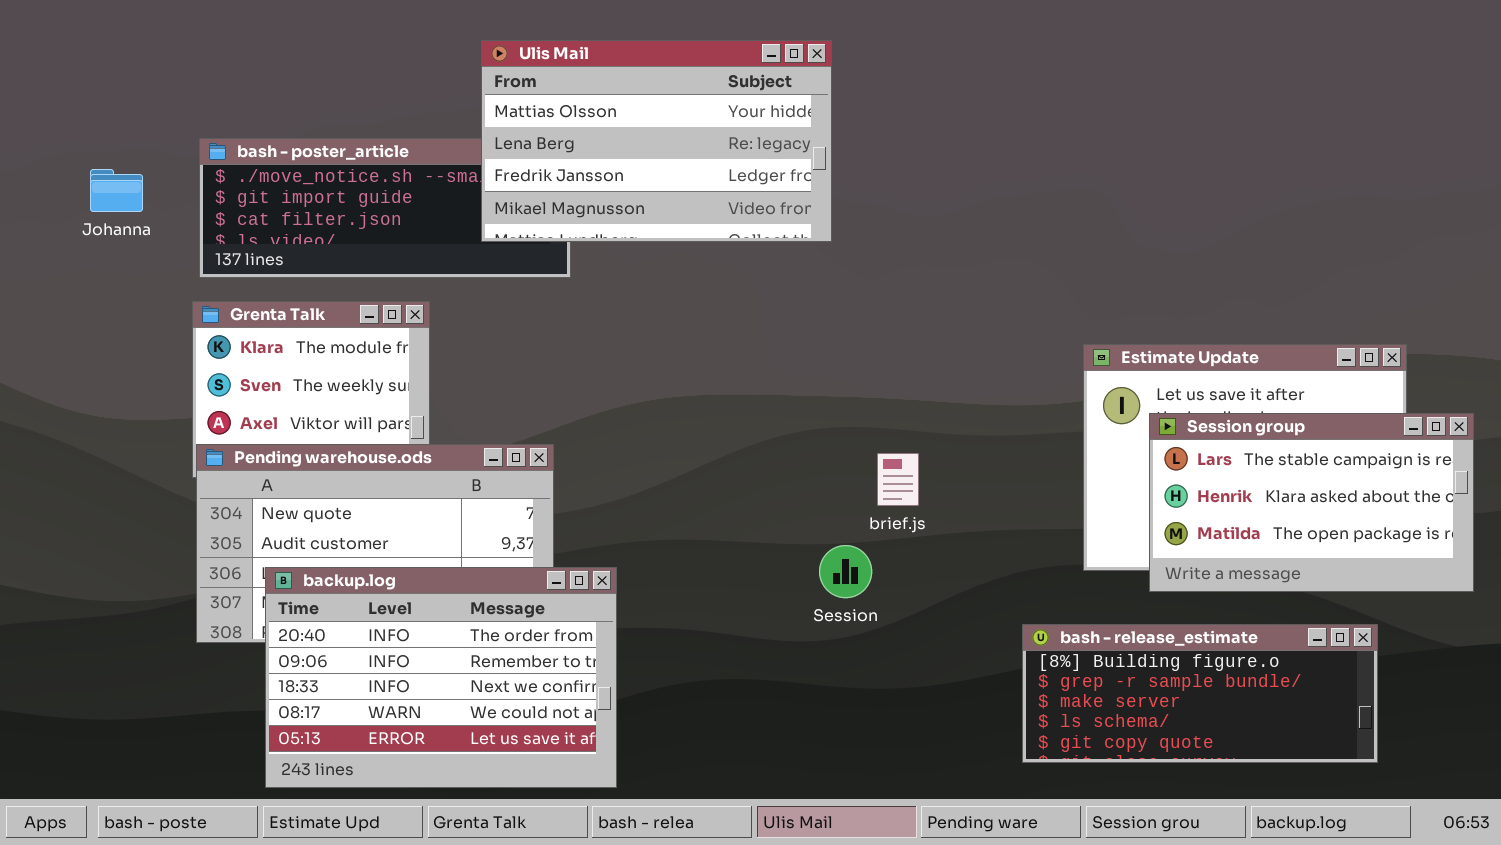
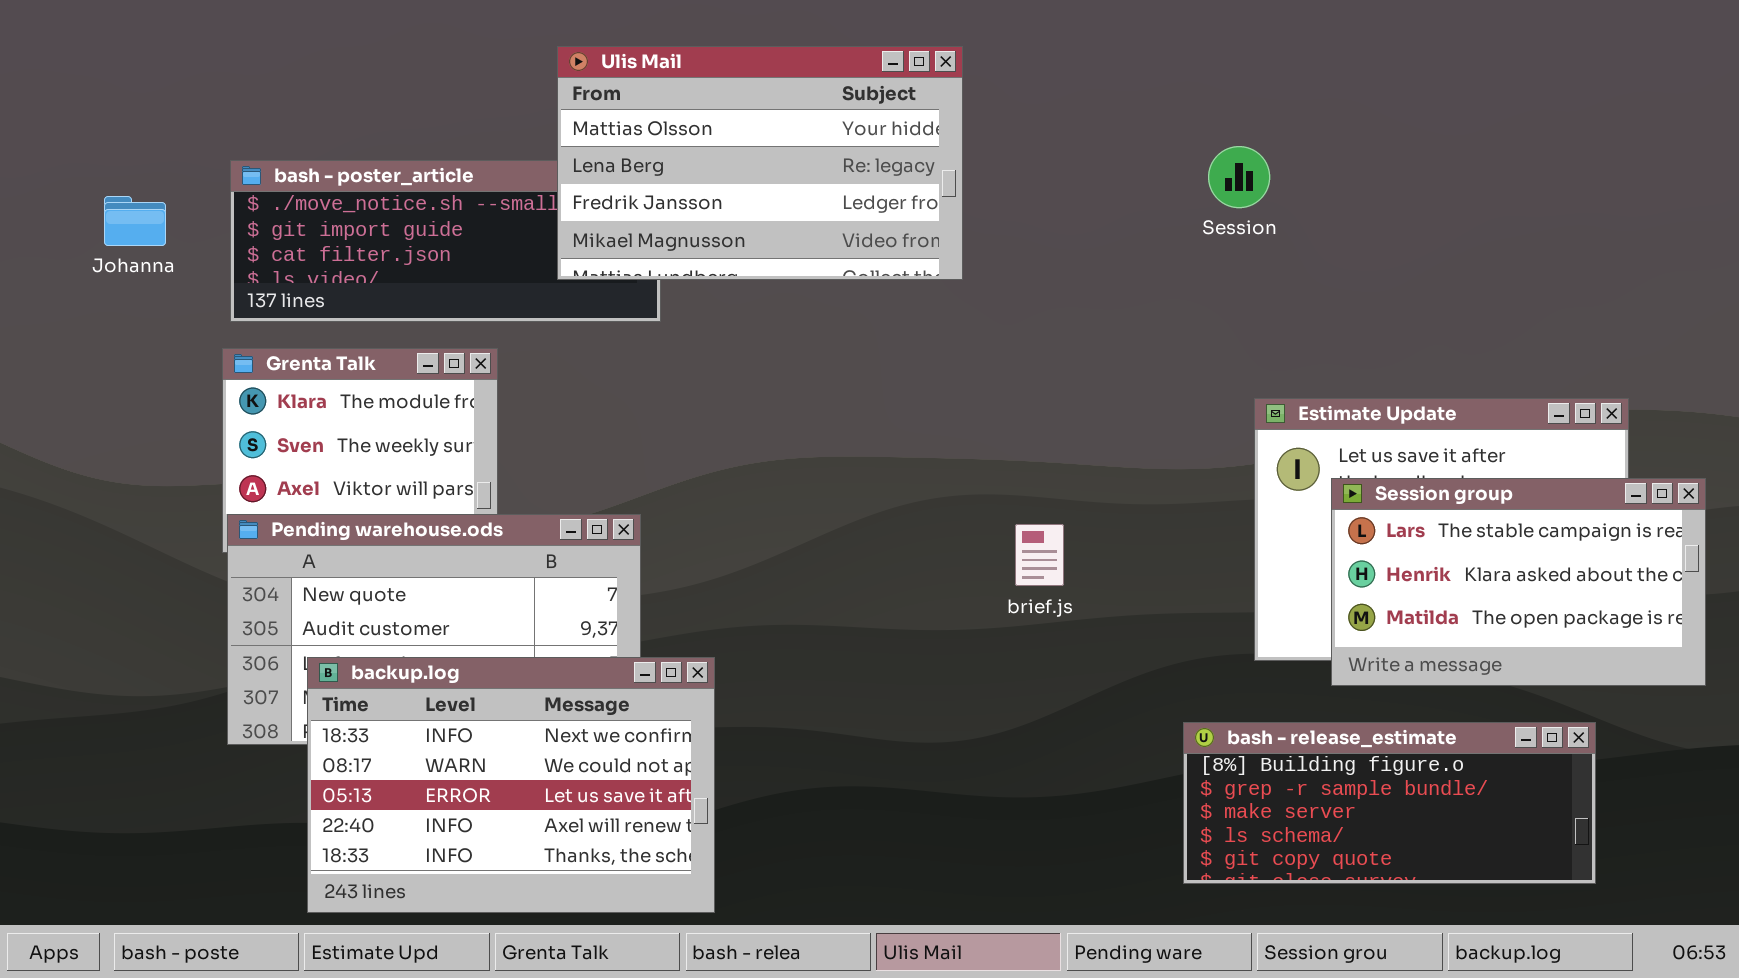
Session: [819,545,872,598] -> [1208,146,1270,208], moved
backup.log: [265,567,617,788] -> [307,657,715,913], scrolled down 2 rows

